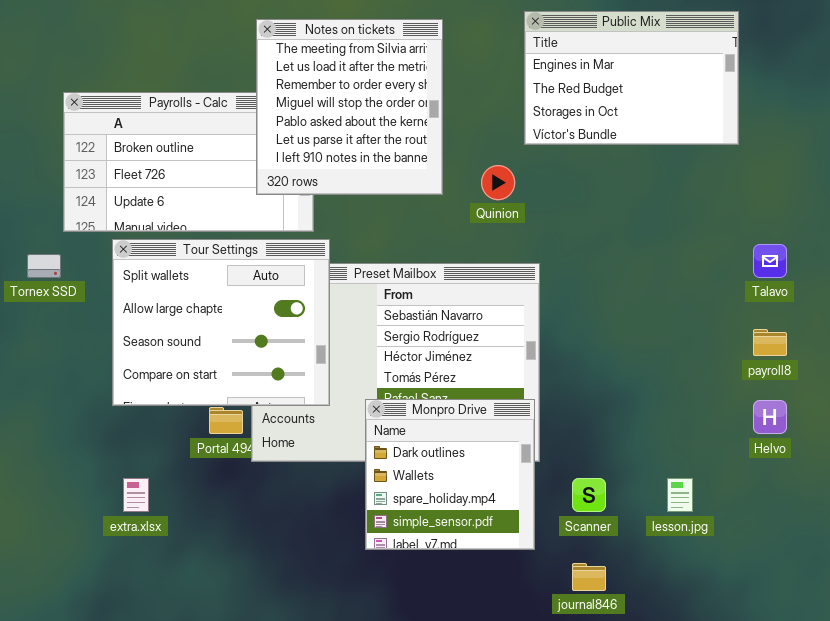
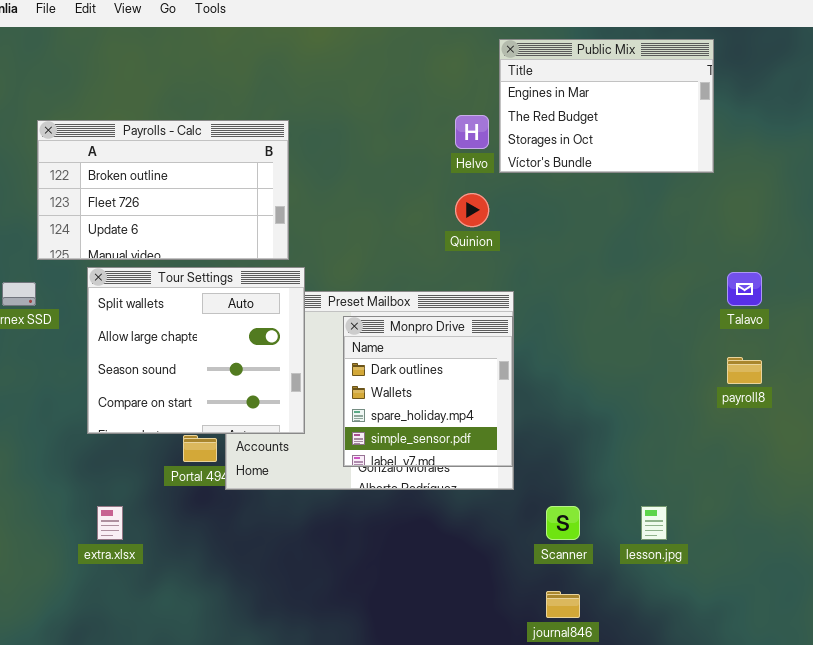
Notes on tickets: [256,19,443,195] -> none, closed
Monpro Drive: [365,399,535,550] -> [343,316,513,467], moved
Helvo: [753,400,787,434] -> [455,115,489,149], moved

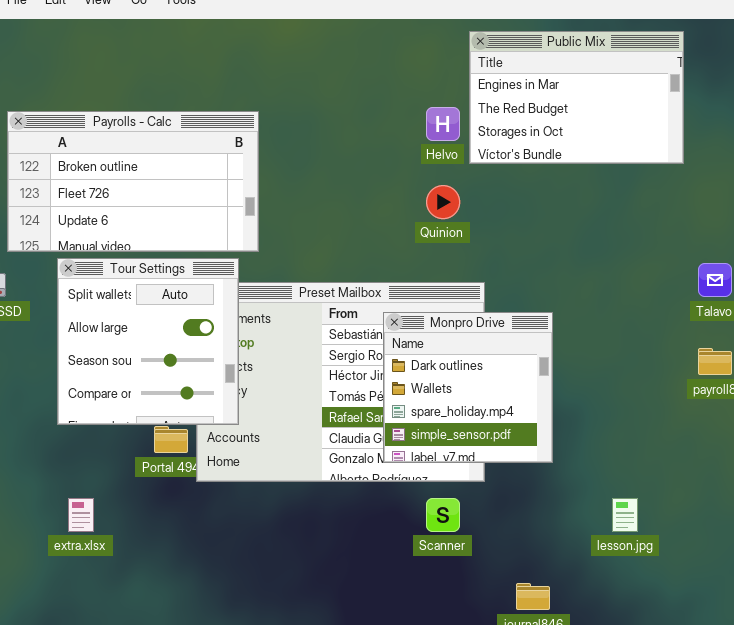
Tour Settings: [87,267,305,434] -> [57,258,239,425], resized
Monpro Drive: [343,316,513,467] -> [383,312,553,463], moved
Scanner: [546,506,580,540] -> [426,498,460,532], moved

